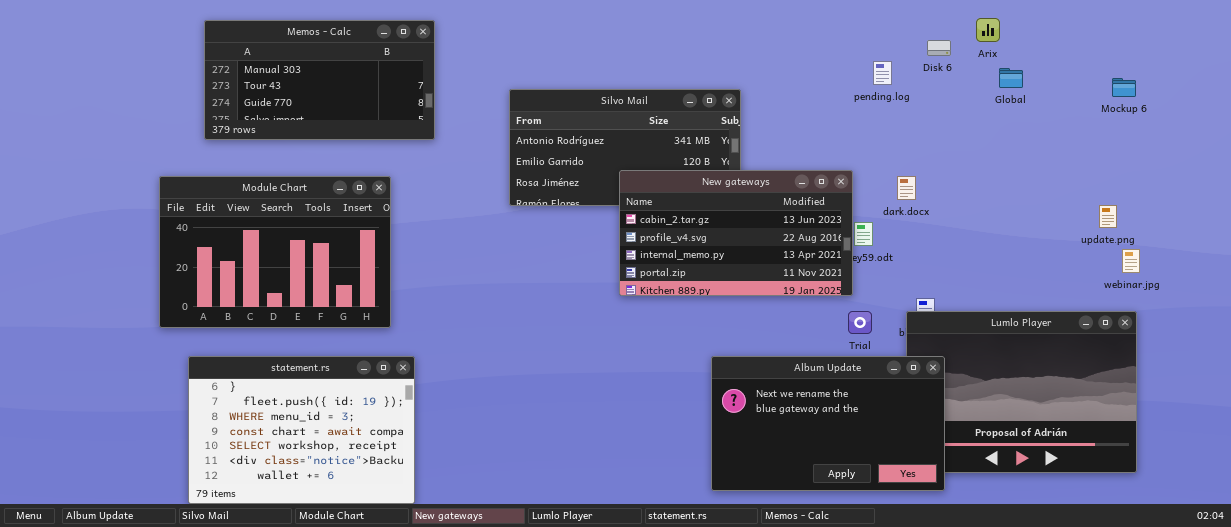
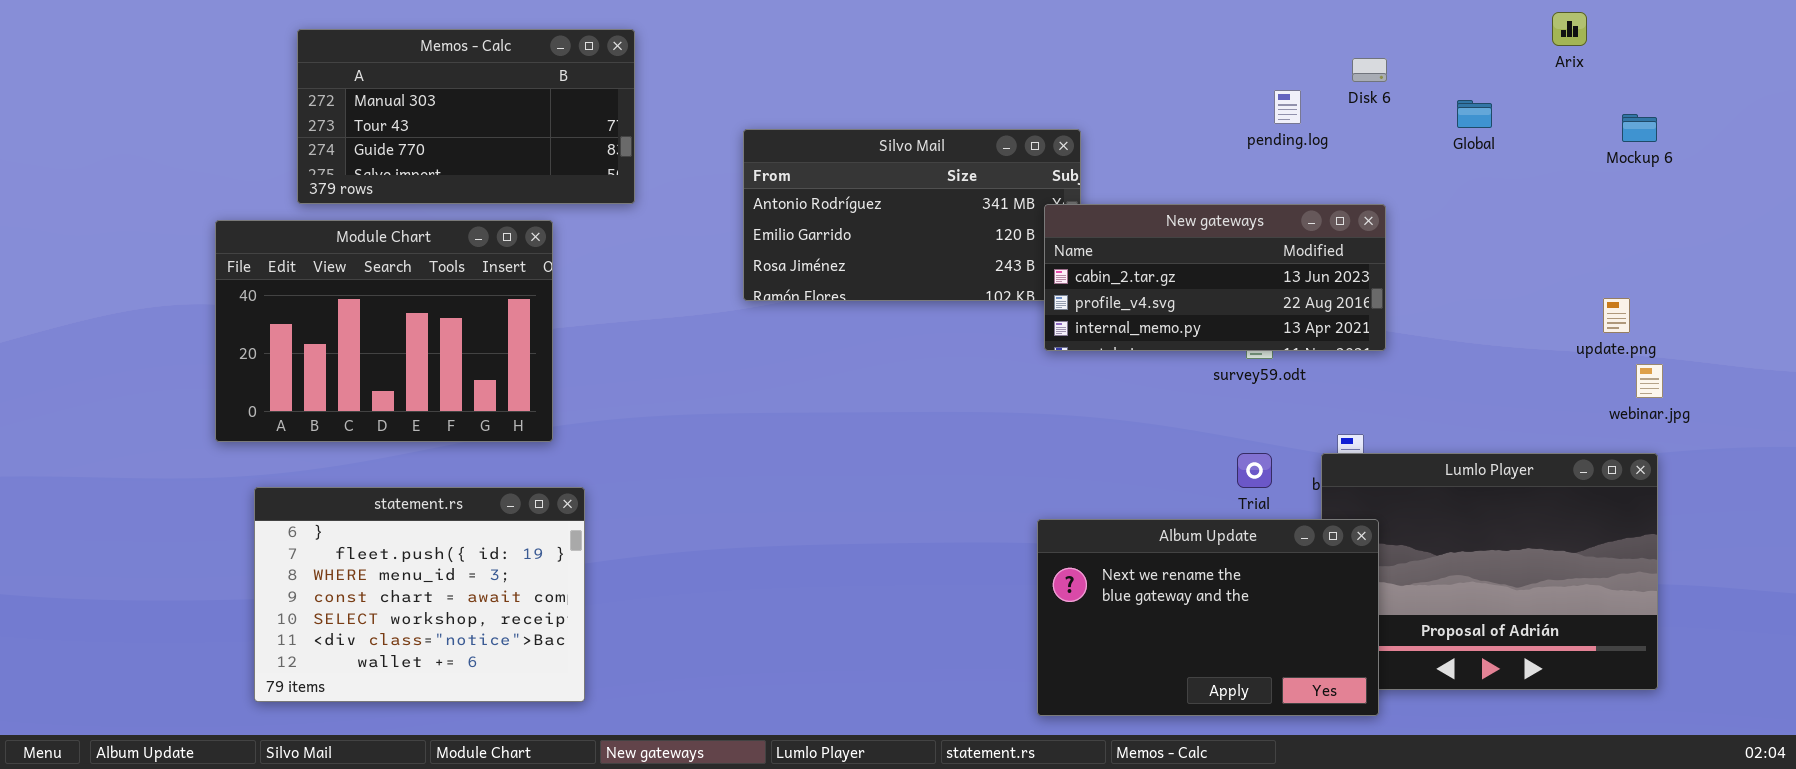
Arix: [976,18,1000,42] -> [1552,12,1587,46], moved
New gateways: [619,170,853,296] -> [1044,204,1386,351], moved, resized
Module Chart: [159,176,391,328] -> [215,220,553,442], moved
statement.rs: [188,356,415,504] -> [254,487,585,702], moved

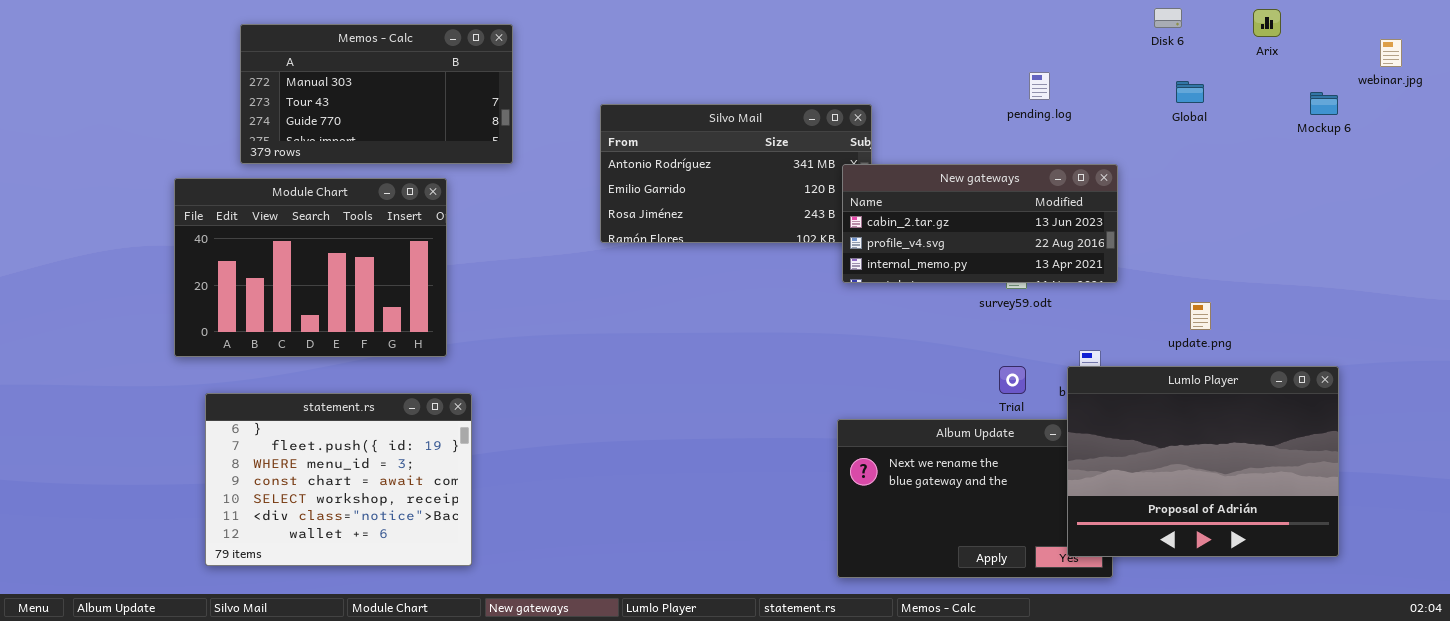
Disk 6: [1352,58,1387,82] -> [1154,8,1182,28], moved
update.png: [1603,298,1630,333] -> [1190,302,1211,330], moved
webinar.jpg: [1636,364,1663,398] -> [1380,39,1402,67], moved
Lumlo Player: [1321,453,1658,690] -> [1067,366,1339,557], raised

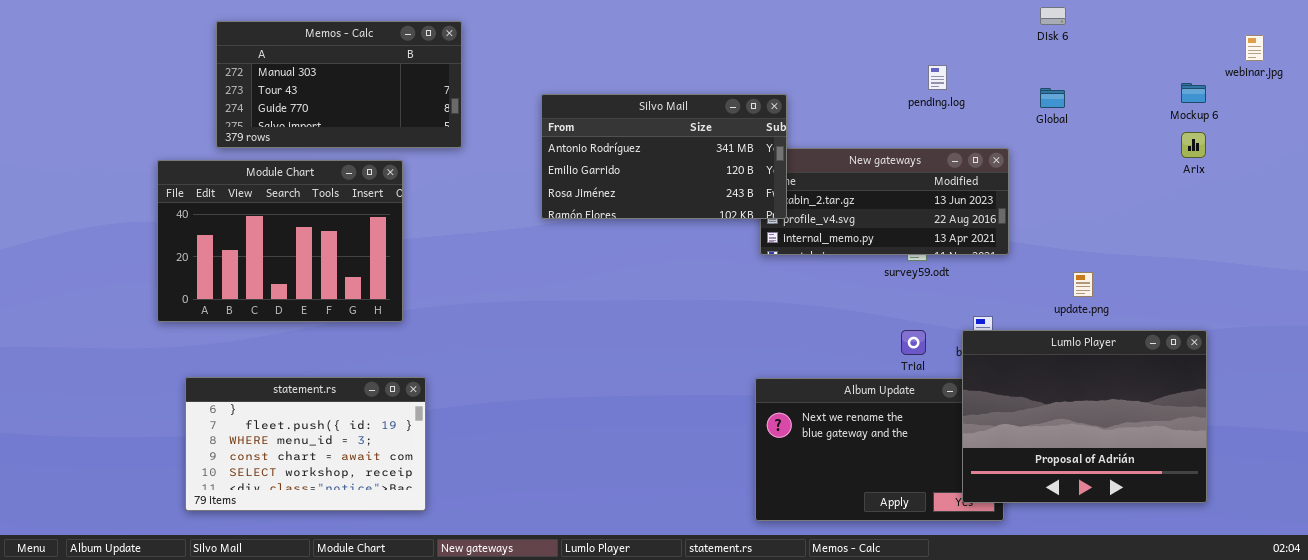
Arix: [1253,9,1281,37] -> [1181,132,1206,158], moved
Global: [1176,81,1204,103] -> [1040,88,1065,108], moved
Silvo Mail: [600,104,872,243] -> [541,94,787,219], raised
statement.rs: [205,393,472,566] -> [185,377,426,511], resized

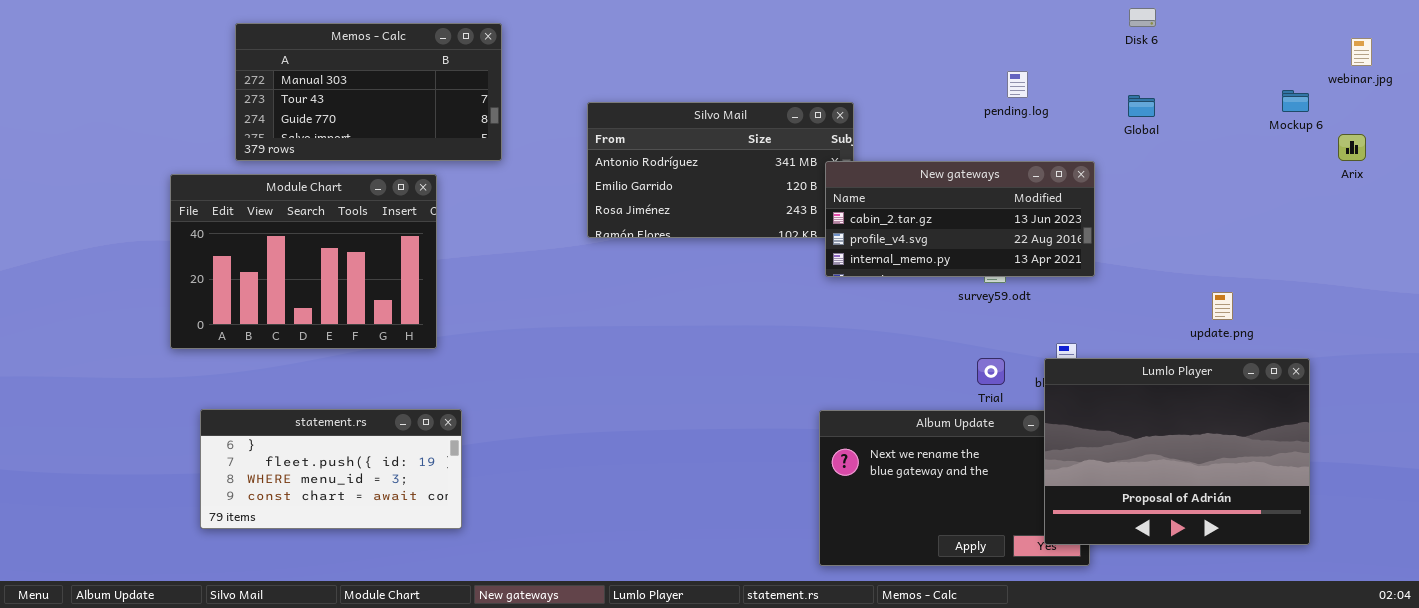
Arix: [1181,132,1206,158] -> [1338,134,1366,161], moved
New gateways: [760,148,1009,255] -> [825,161,1095,277], raised
update.png: [1073,272,1093,297] -> [1212,292,1233,320], moved
statement.rs: [185,377,426,511] -> [200,409,462,529], resized

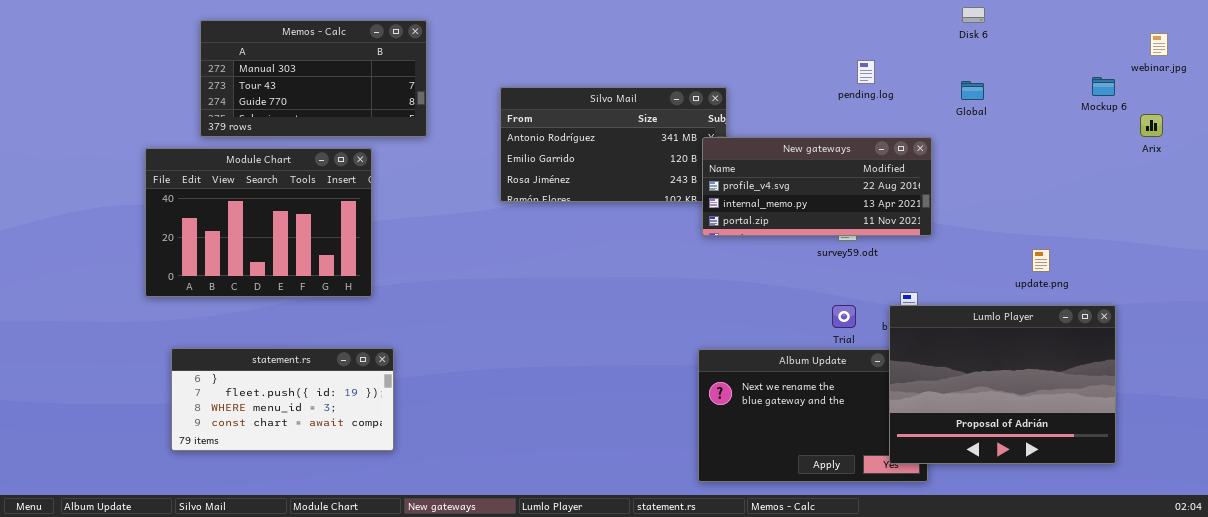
New gateways: [825,161,1095,277] -> [702,137,932,236], scrolled down 1 row

